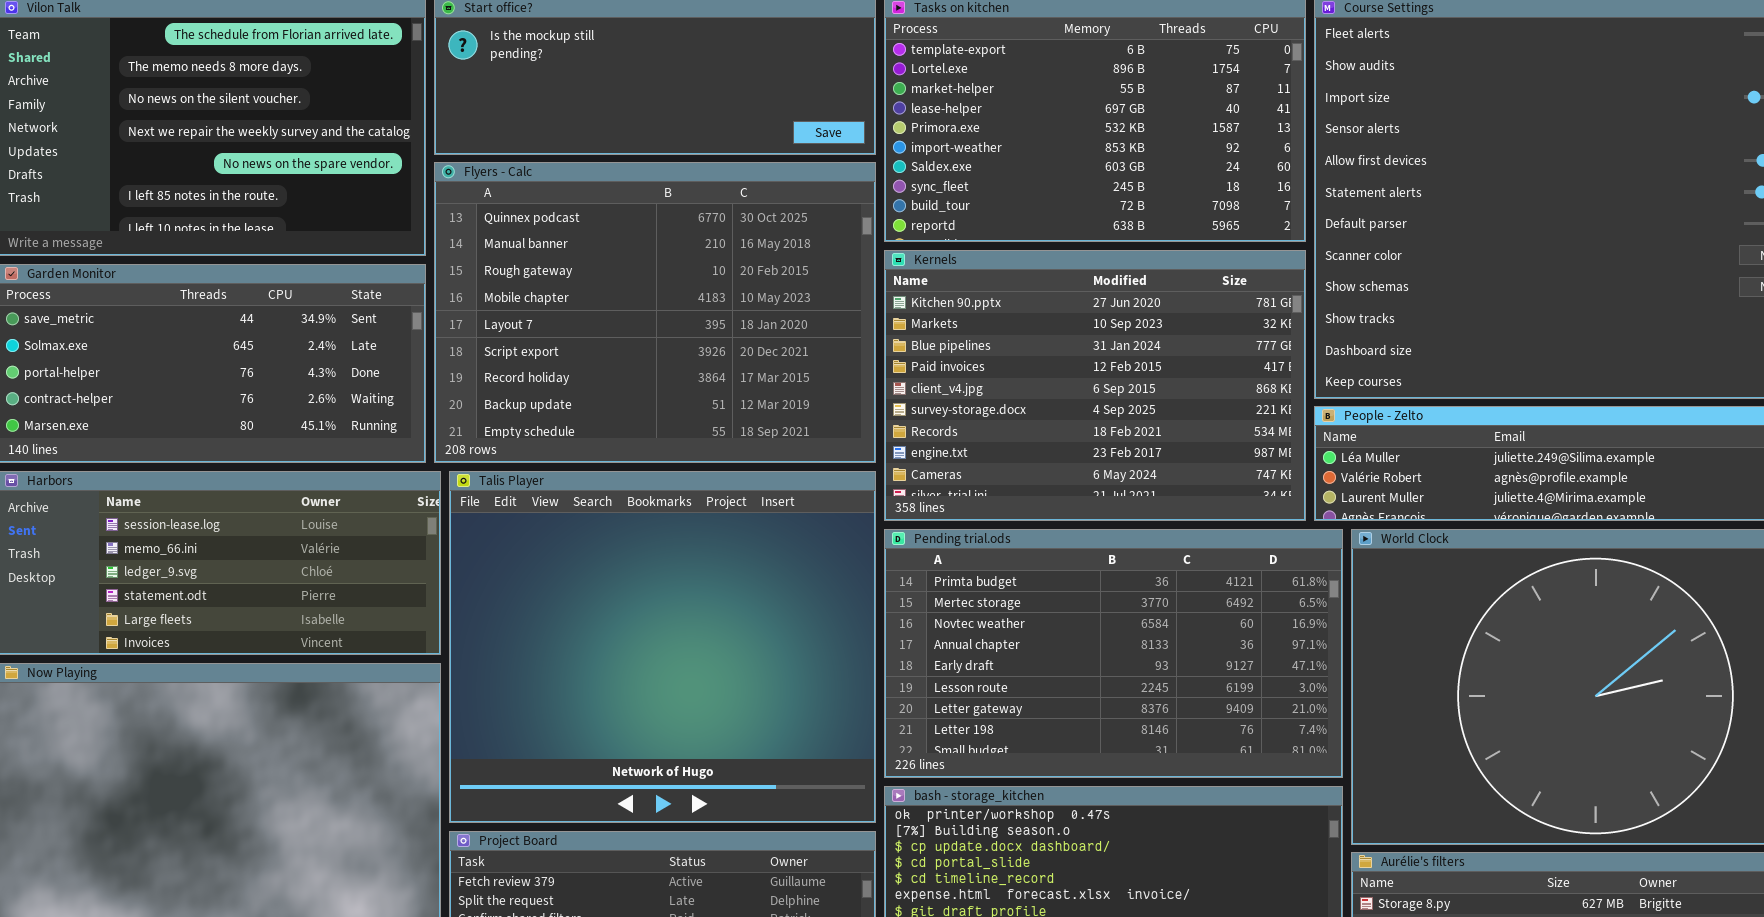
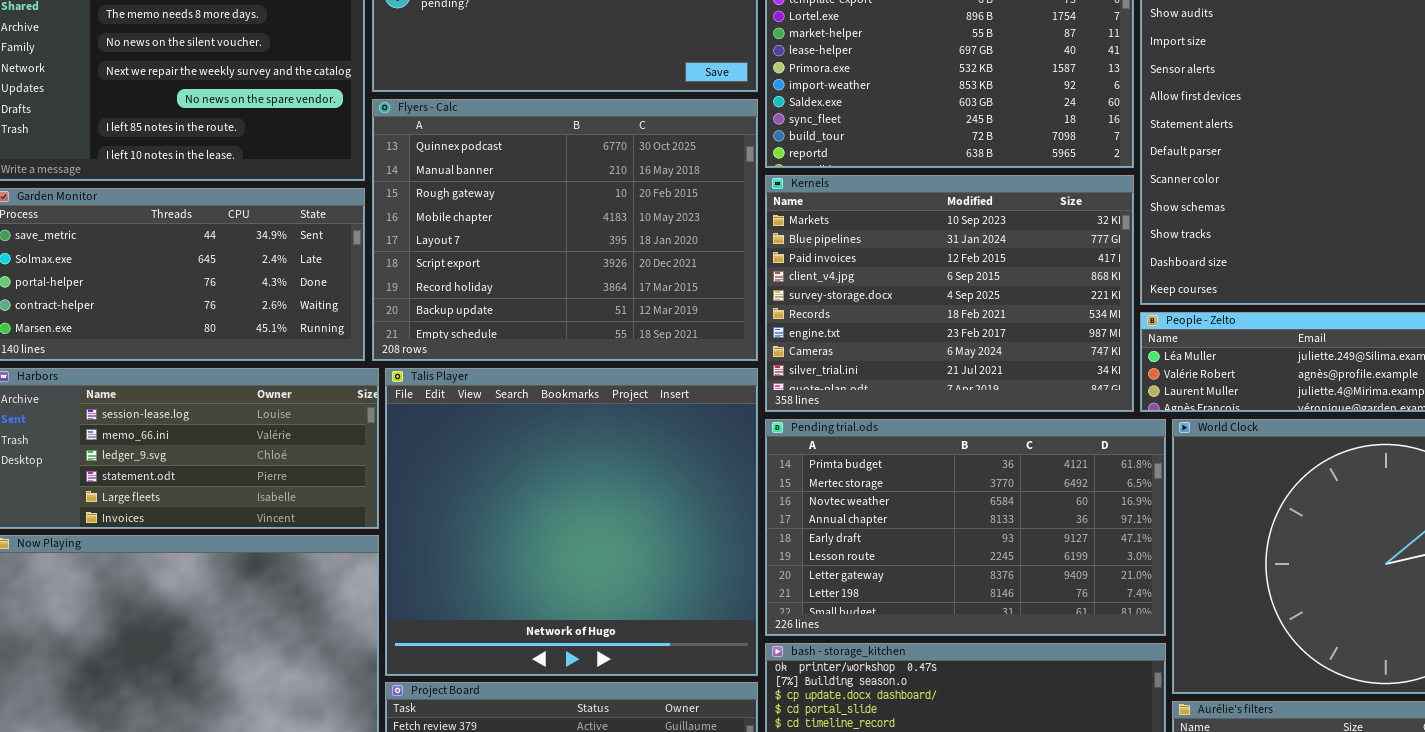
Kernels: [884,250,1306,521] -> [765,175,1134,412], scrolled down 1 row

